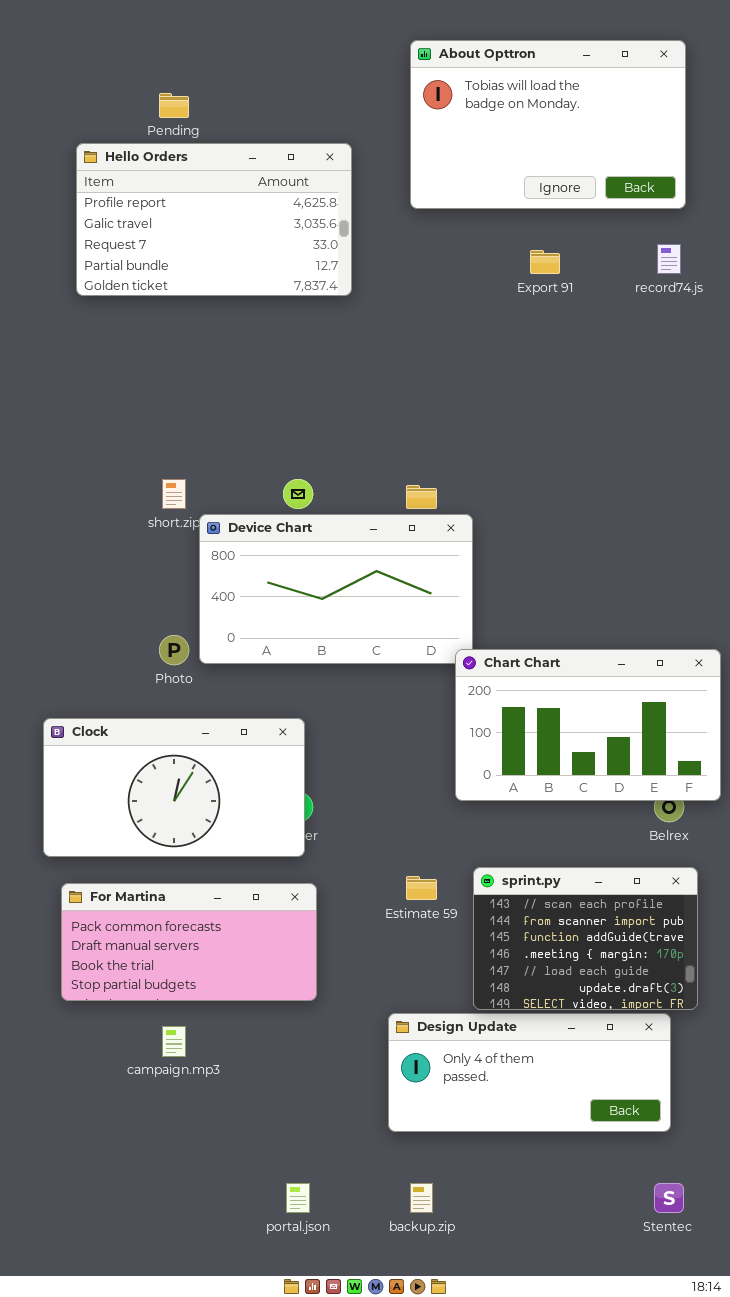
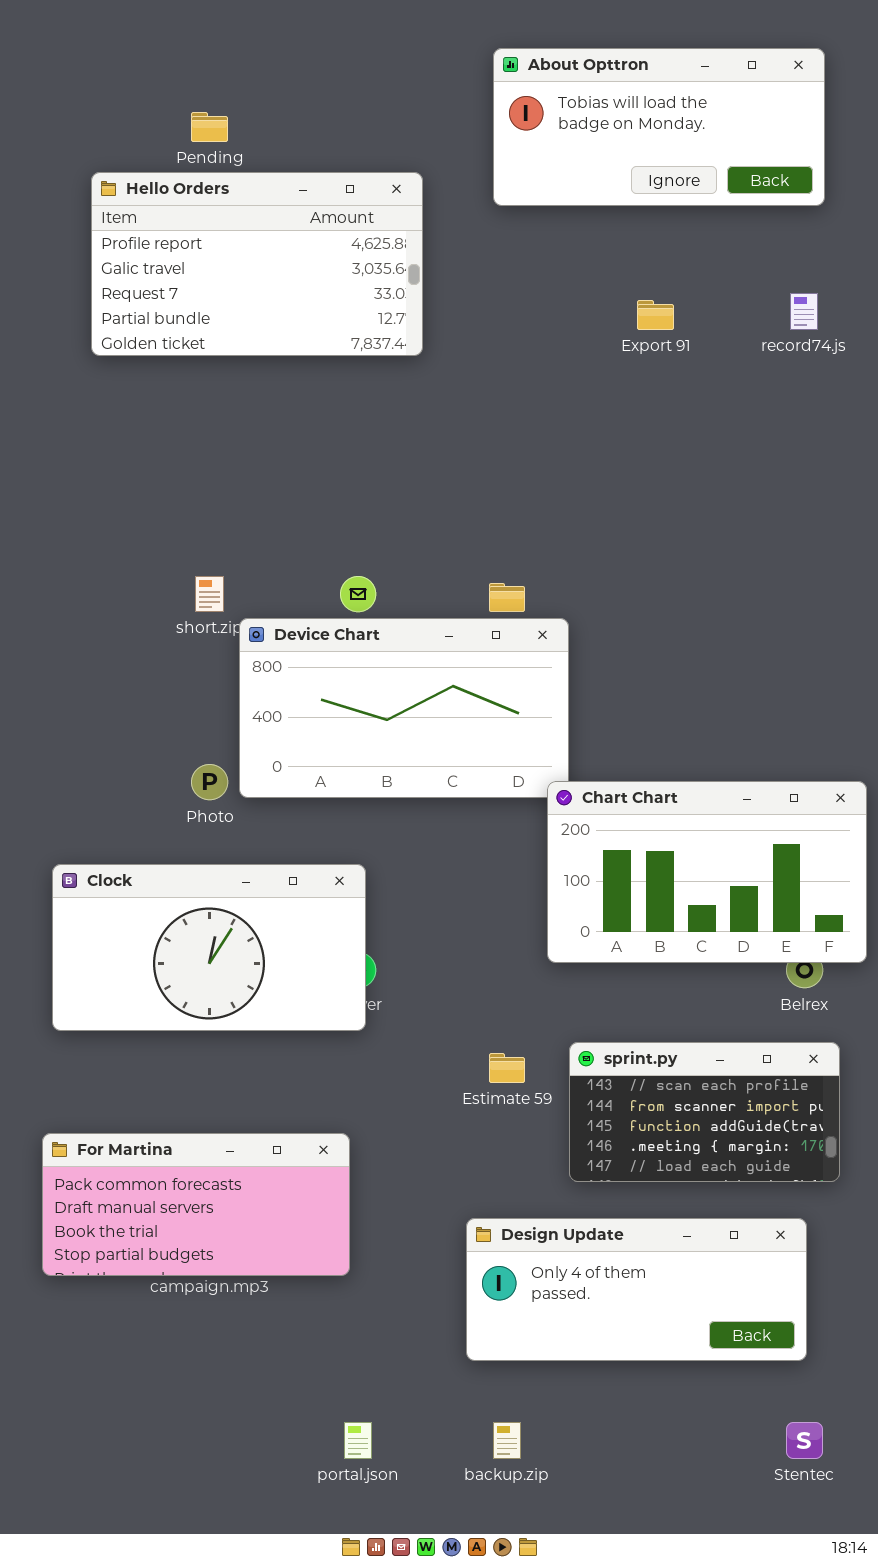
About Opttron: [410,40,686,209] -> [493,48,825,206], resized
sprint.py: [473,867,698,1010] -> [569,1042,840,1182], resized
For Martina: [61,883,317,1001] -> [42,1133,350,1276], moved

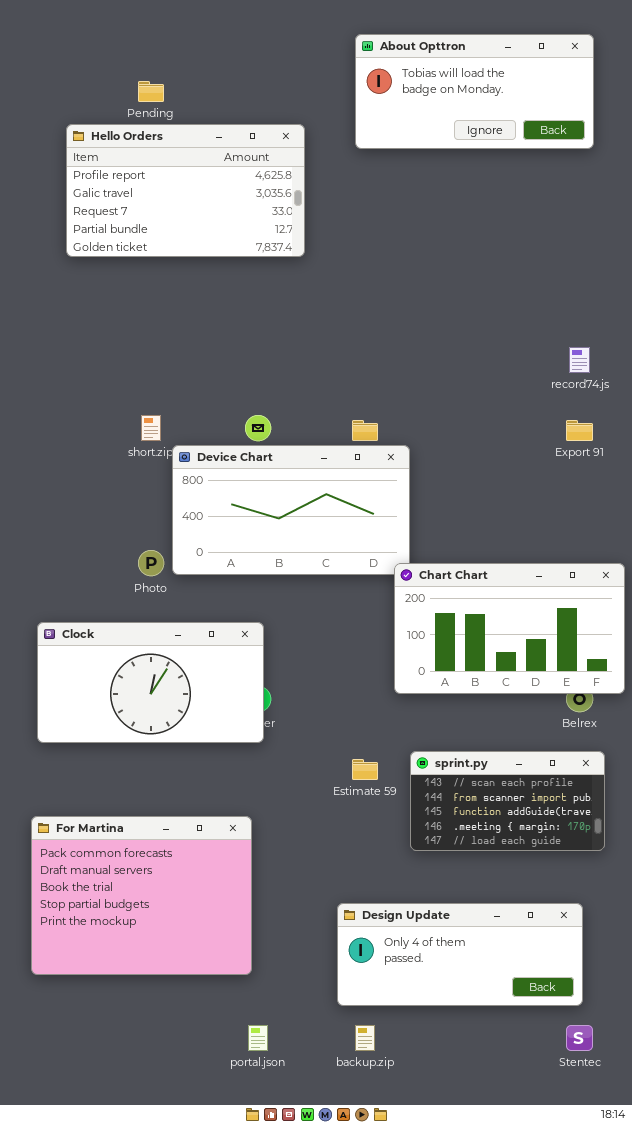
record74.js: [790,293,818,330] -> [569,347,590,373], moved
Export 91: [637,300,674,330] -> [566,420,593,441], moved
For Martina: [42,1133,350,1276] -> [31,816,252,975], resized
Design Update: [466,1218,807,1361] -> [337,903,583,1006], moved

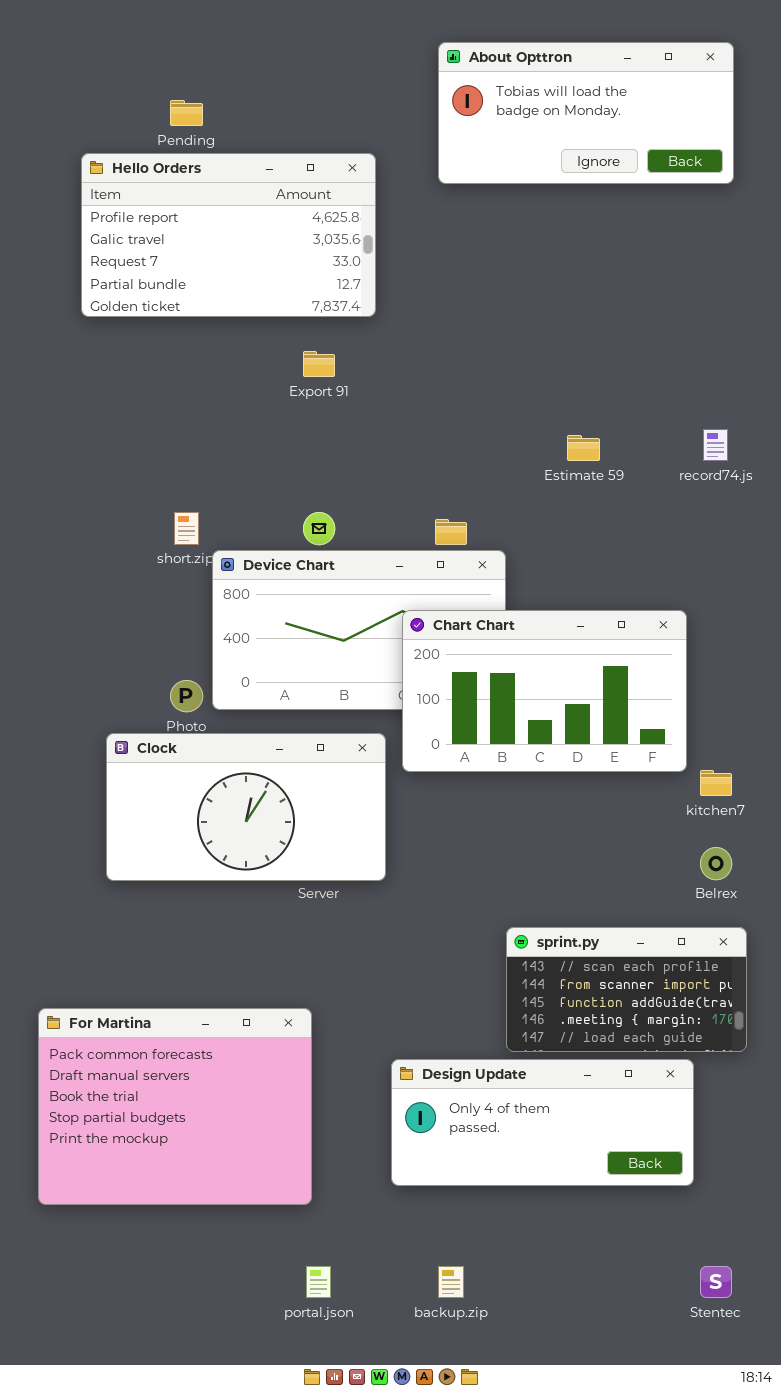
Export 91: [566,420,593,441] -> [303,351,335,377], moved
Chart Chart: [394,563,625,694] -> [402,610,687,772], moved
Clock: [37,622,264,743] -> [106,733,386,881], moved
Estimate 59: [352,759,378,780] -> [567,435,600,461], moved
Design Update: [337,903,583,1006] -> [391,1059,694,1186], moved

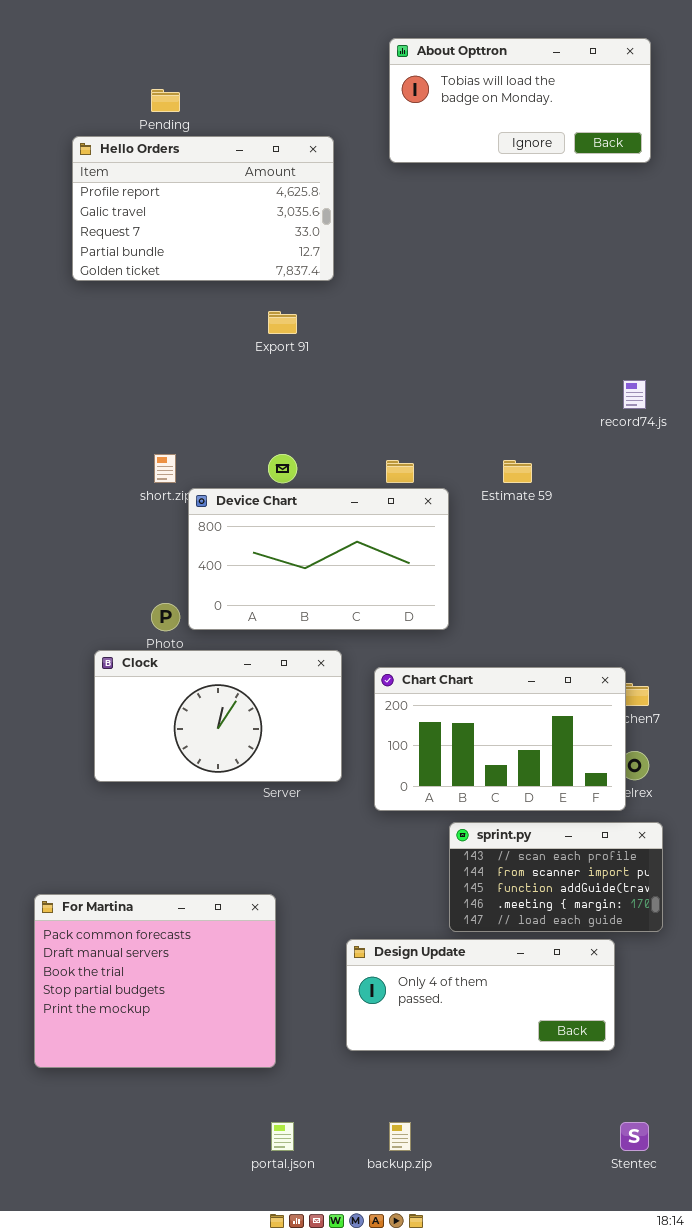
Estimate 59: [567,435,600,461] -> [503,460,532,483], moved
Chart Chart: [402,610,687,772] -> [374,667,626,811], moved

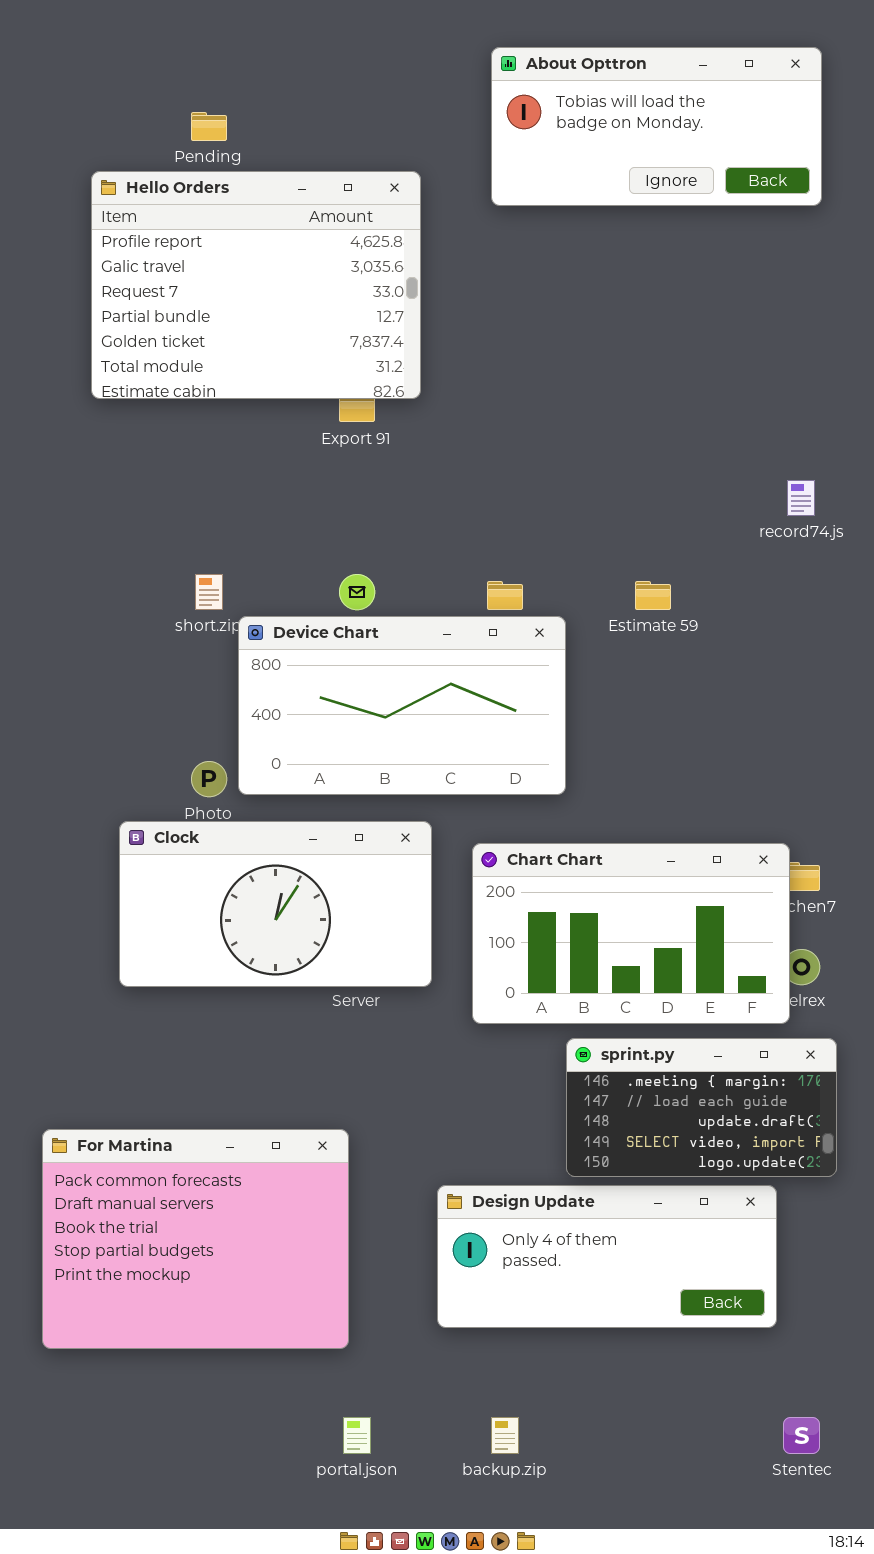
Hello Orders: [72,136,334,281] -> [91,171,421,399], resized
sprint.py: [449,822,663,932] -> [566,1038,837,1177], scrolled down 3 rows

